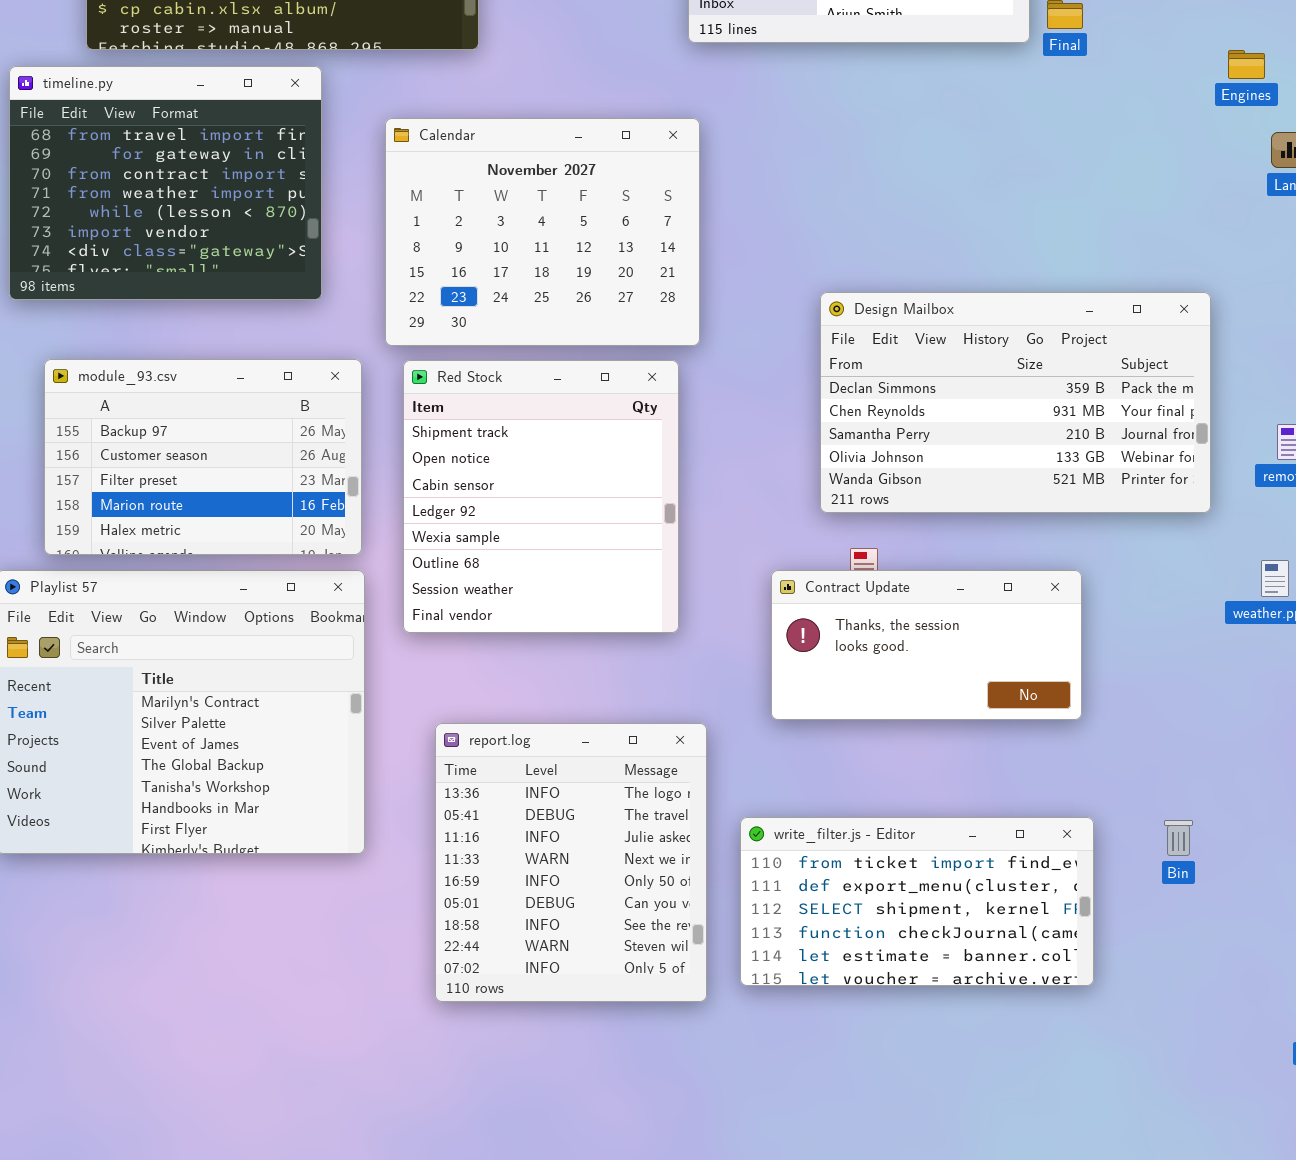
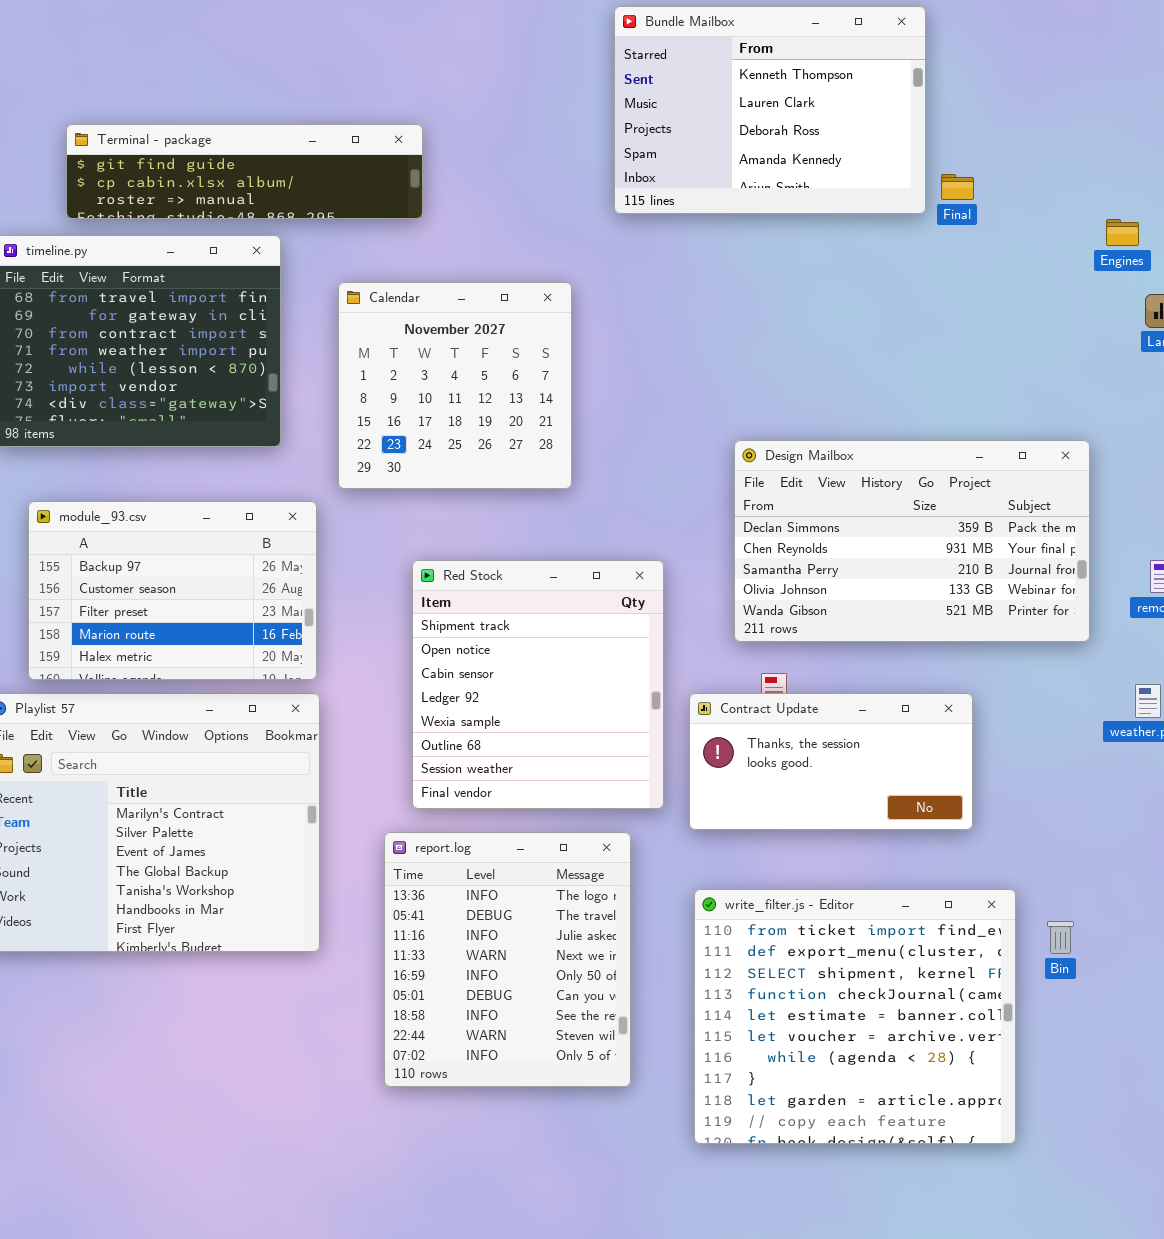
Calendar: [385,118,700,346] -> [338,282,572,489], resized
Red Stock: [403,360,679,633] -> [412,560,664,809], moved
write_filter.js - Editor: [740,817,1094,986] -> [694,889,1016,1144], moved, resized

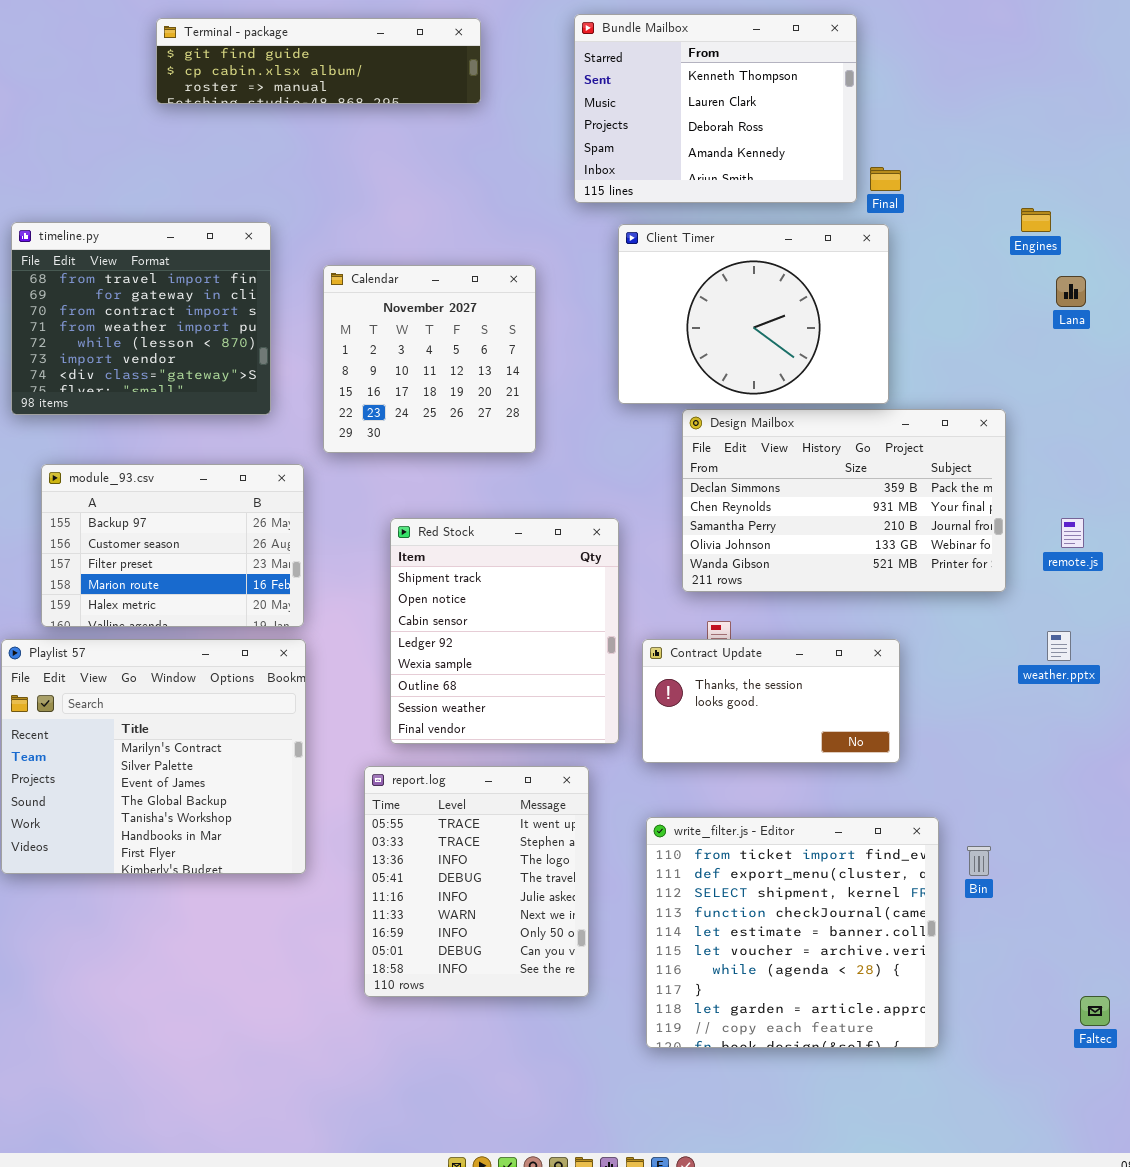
Terminal - package: [66,124,423,219] -> [156,18,481,104], moved
Client Timer: none -> [618,224,889,404], opened
report.log: [384,832,631,1087] -> [364,766,589,997], scrolled up 2 rows

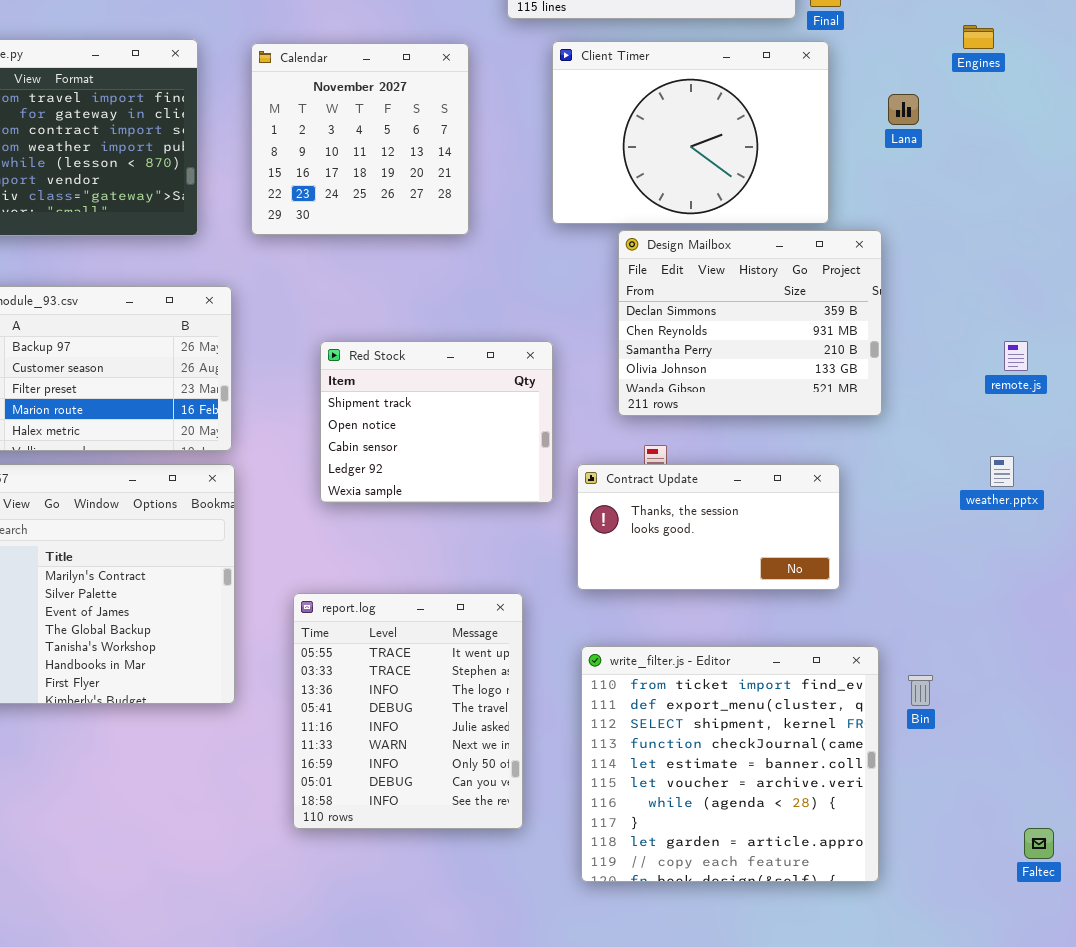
Calendar: [323,265,536,453] -> [251,43,469,235], moved
Lana: [1056,276,1086,307] -> [888,94,919,125], moved
Design Mailbox: [682,409,1006,592] -> [618,230,882,416], resized
Red Stock: [390,518,619,744] -> [320,341,553,503], resized

